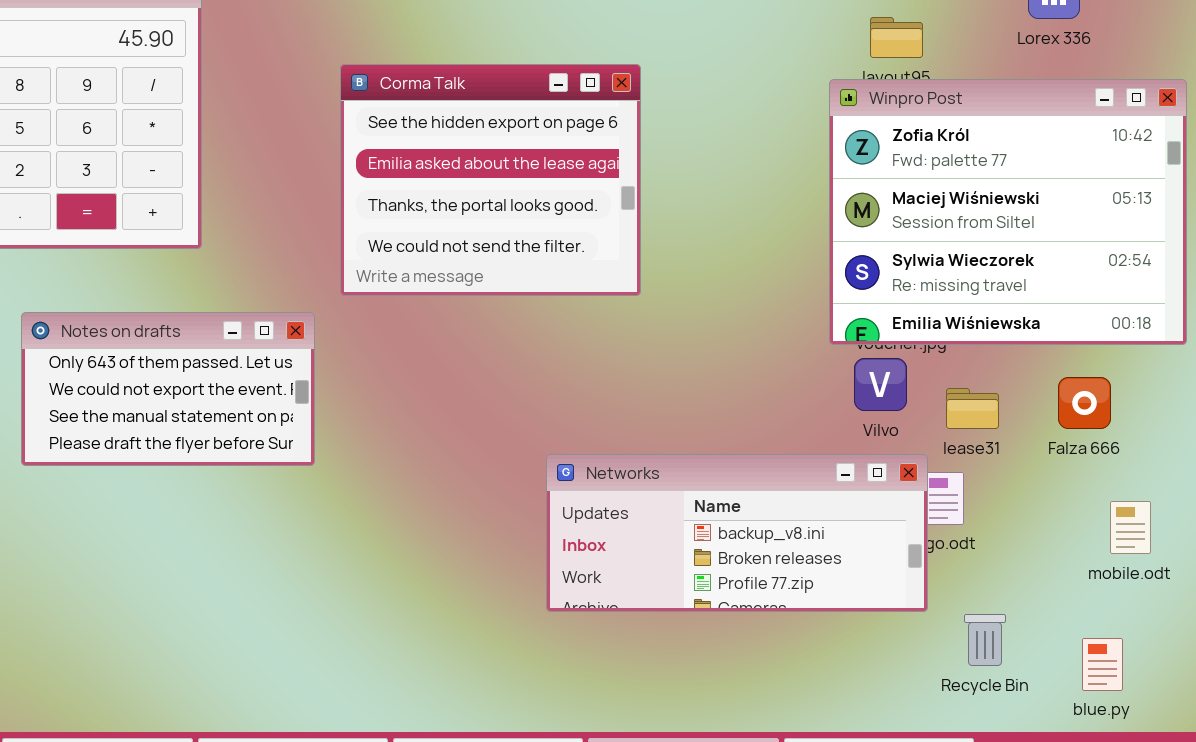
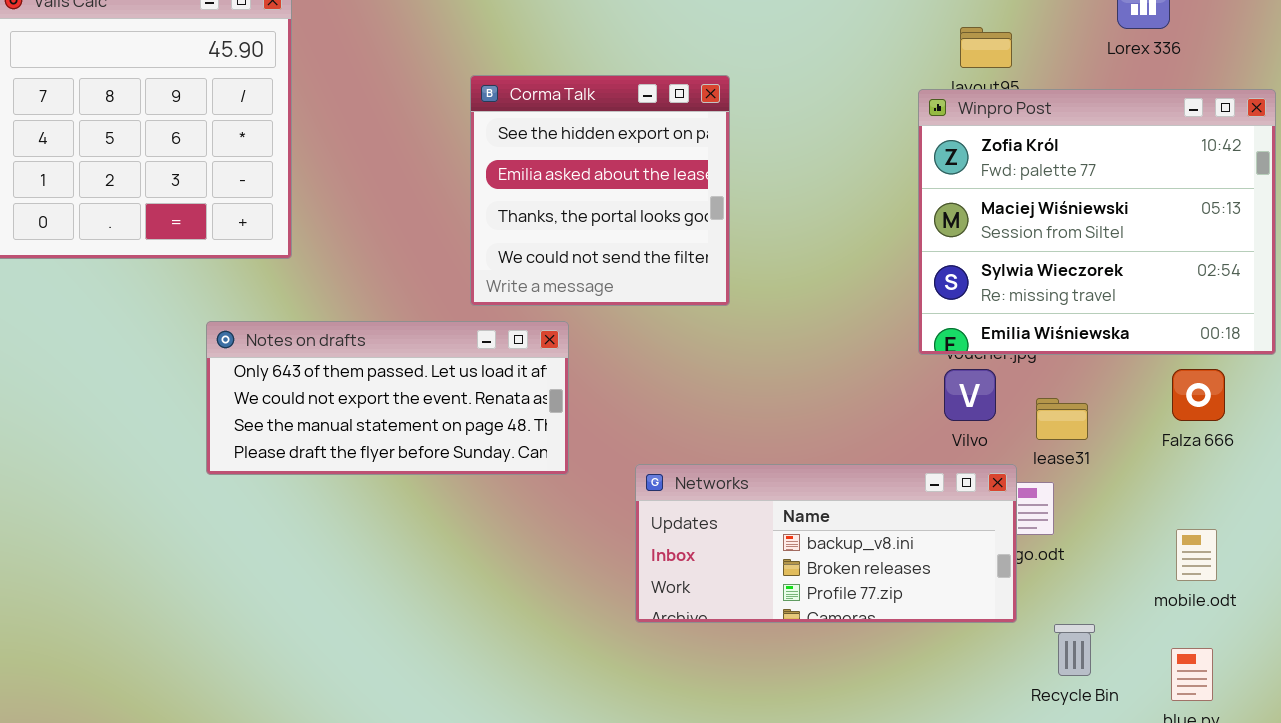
Corma Talk: [340,64,641,296] -> [470,75,730,306], resized
Notes on drafts: [21,312,315,466] -> [206,321,569,475], moved, resized
Falza 666: [1058,377,1111,429] -> [1172,369,1225,421], moved
mobile.odt: [1110,501,1151,554] -> [1176,529,1217,581], moved

